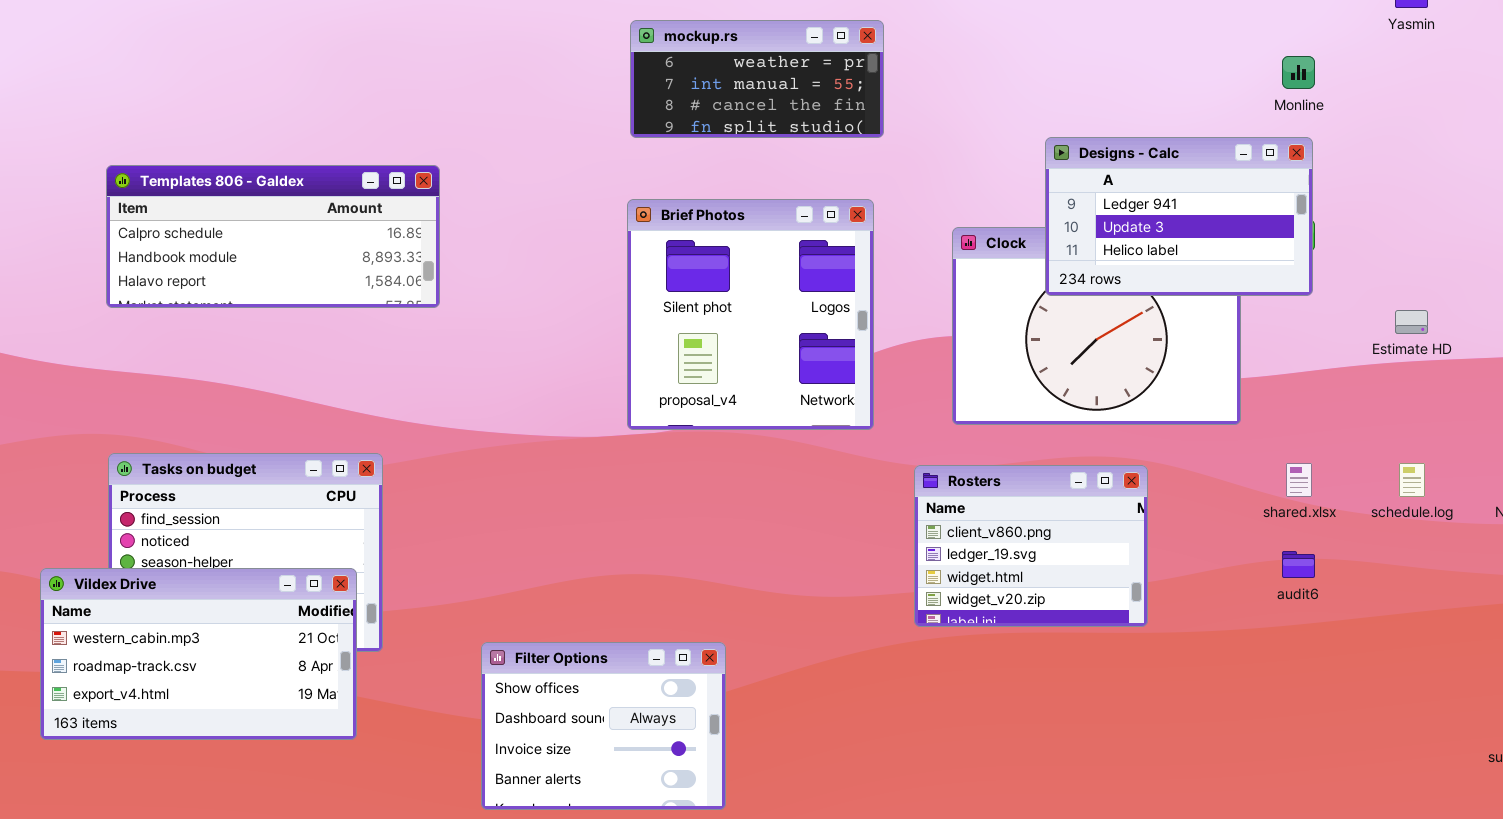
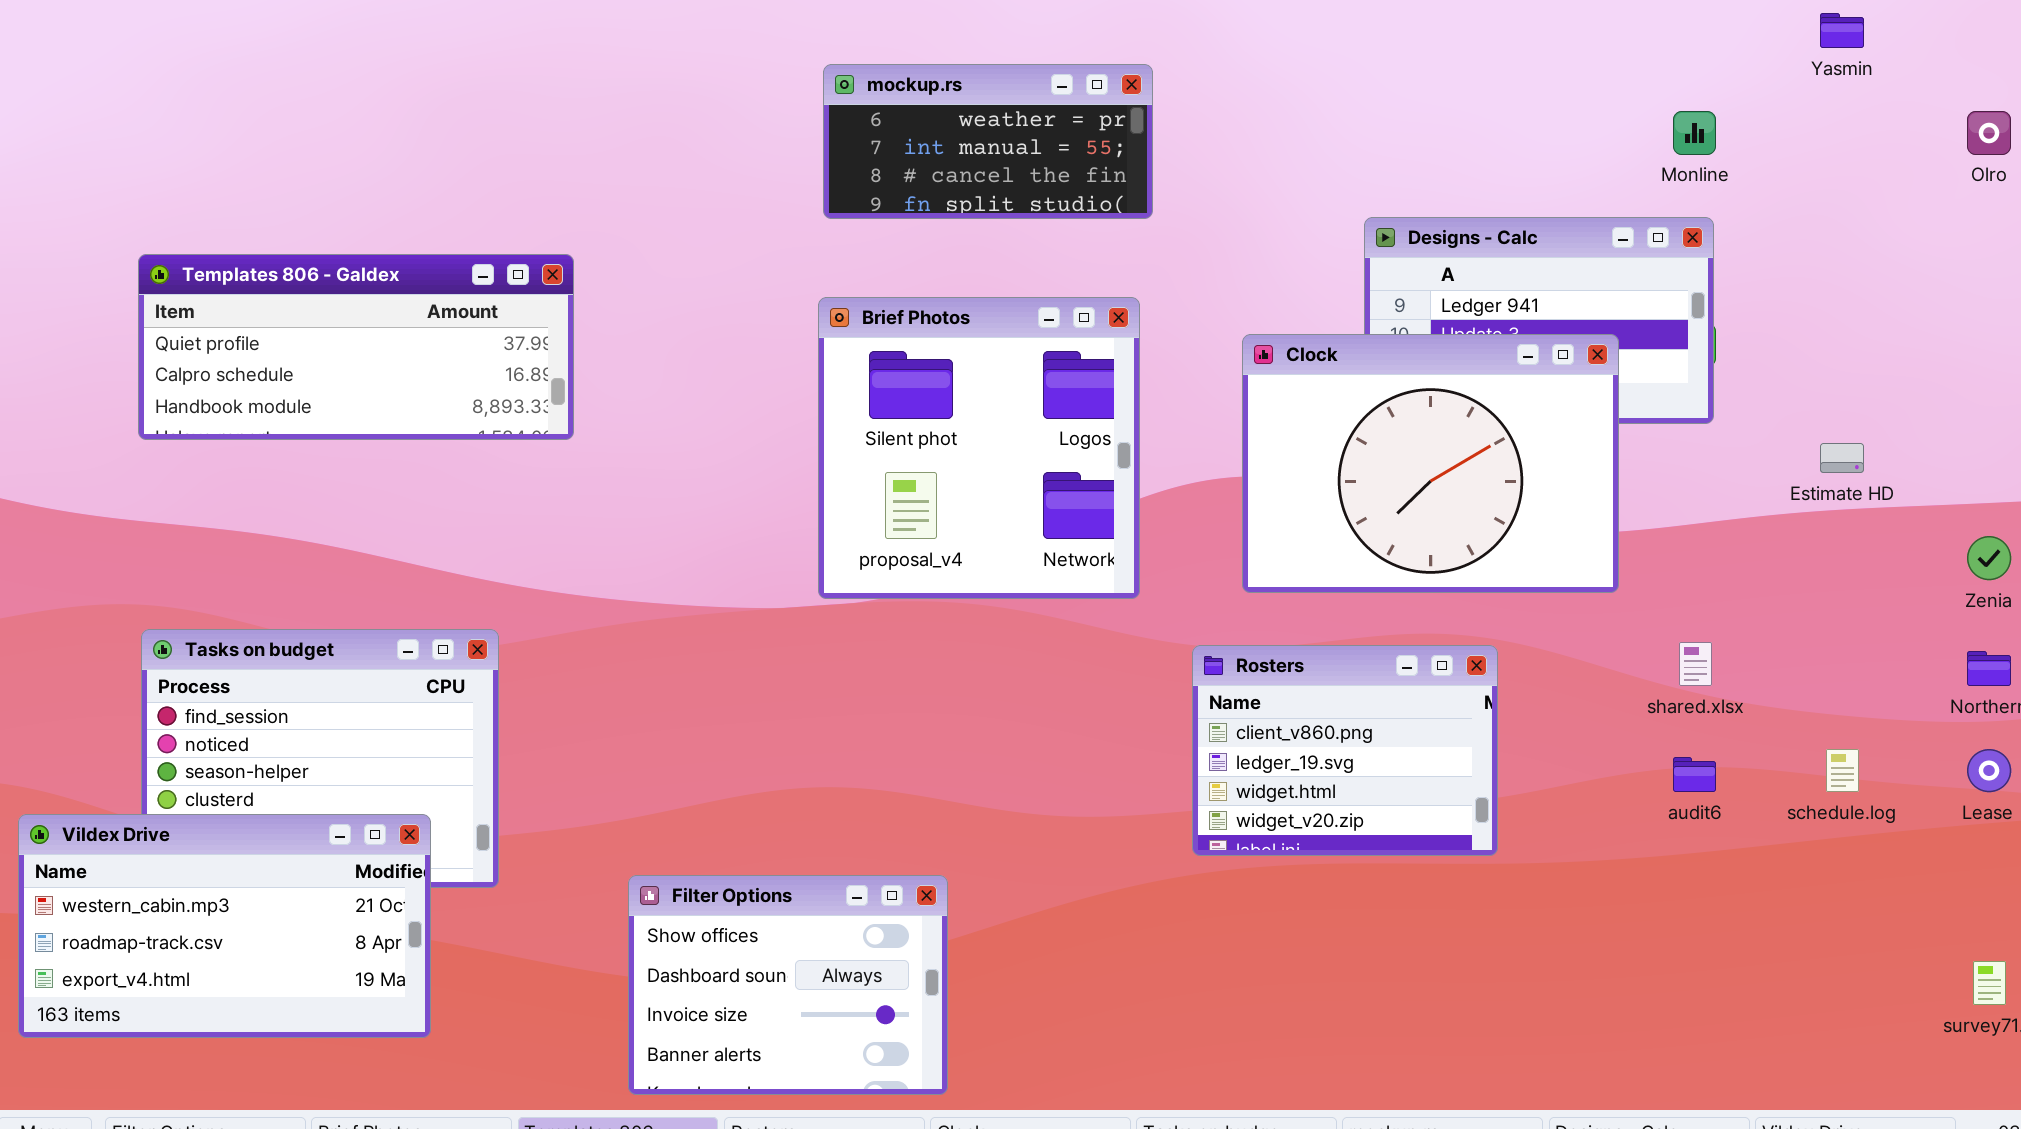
Templates 806 - Galdex: [106,165,440,308] -> [138,254,574,440], scrolled up 1 row
Clock: [952,227,1241,425] -> [1242,334,1619,593], raised
schedule.log: [1399,463,1425,497] -> [1826,749,1859,792], moved
Vildex Drive: [40,568,357,740] -> [18,814,431,1038], moved

